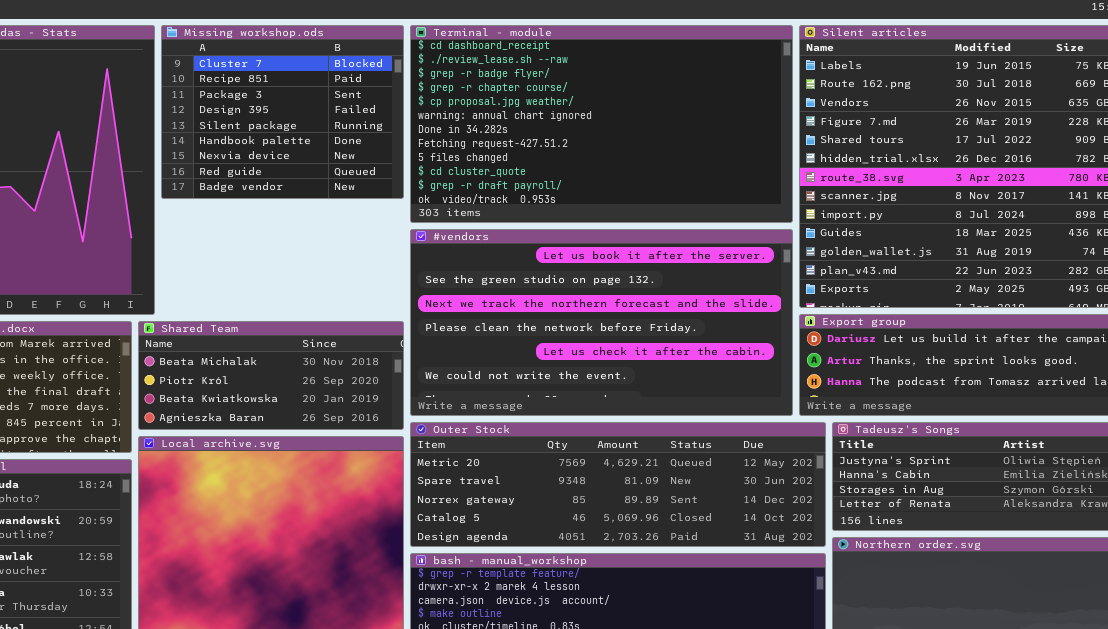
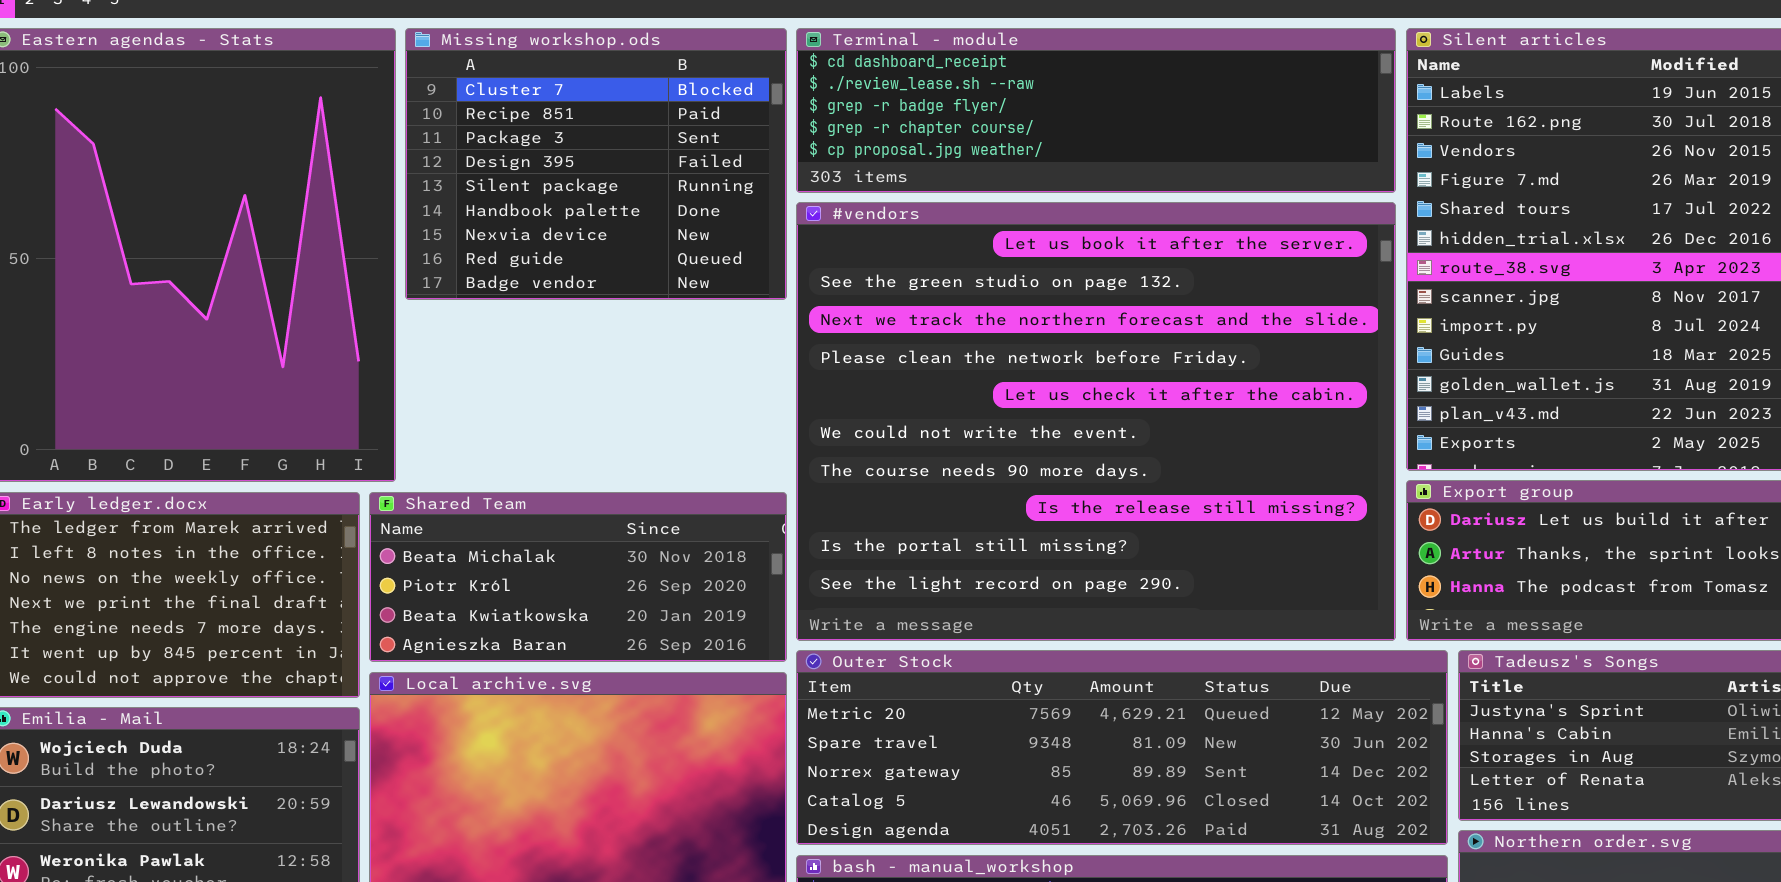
Terminal - module: [410,25,793,223] -> [796,28,1396,193], resized
#vendors: [410,229,793,416] -> [796,202,1396,641], resized

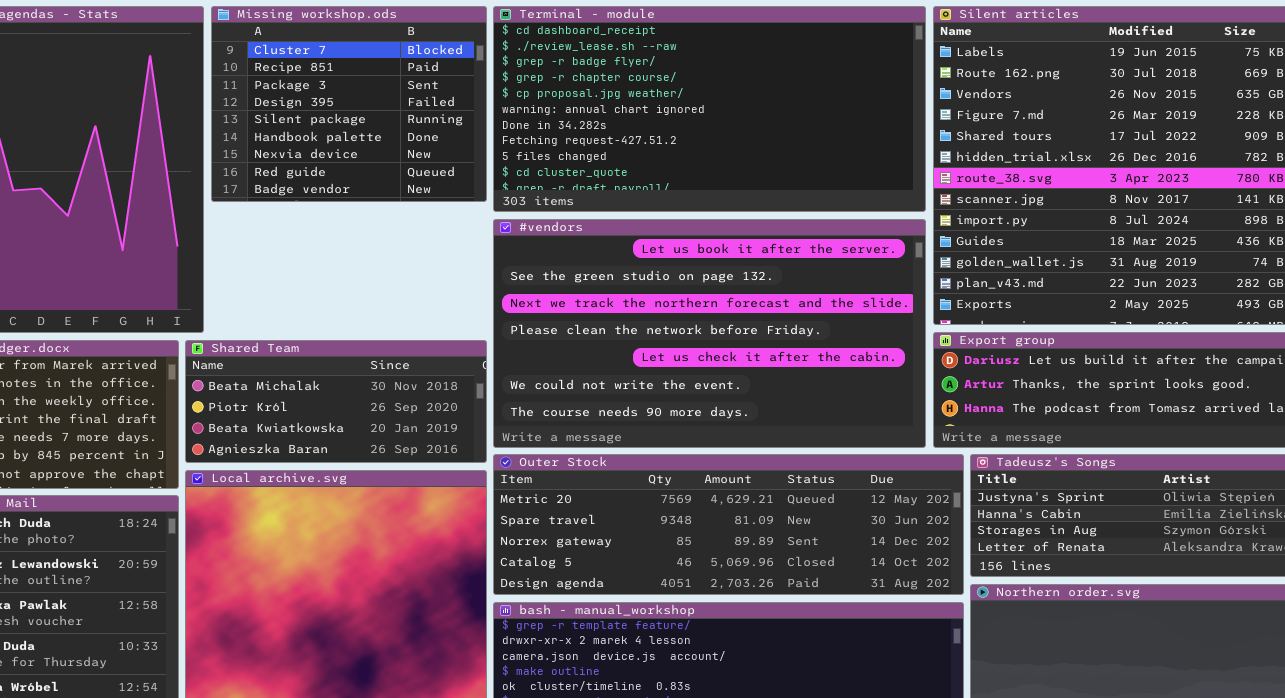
Terminal - module: [796,28,1396,193] -> [493,6,926,212], resized
#vendors: [796,202,1396,641] -> [493,219,926,448], resized

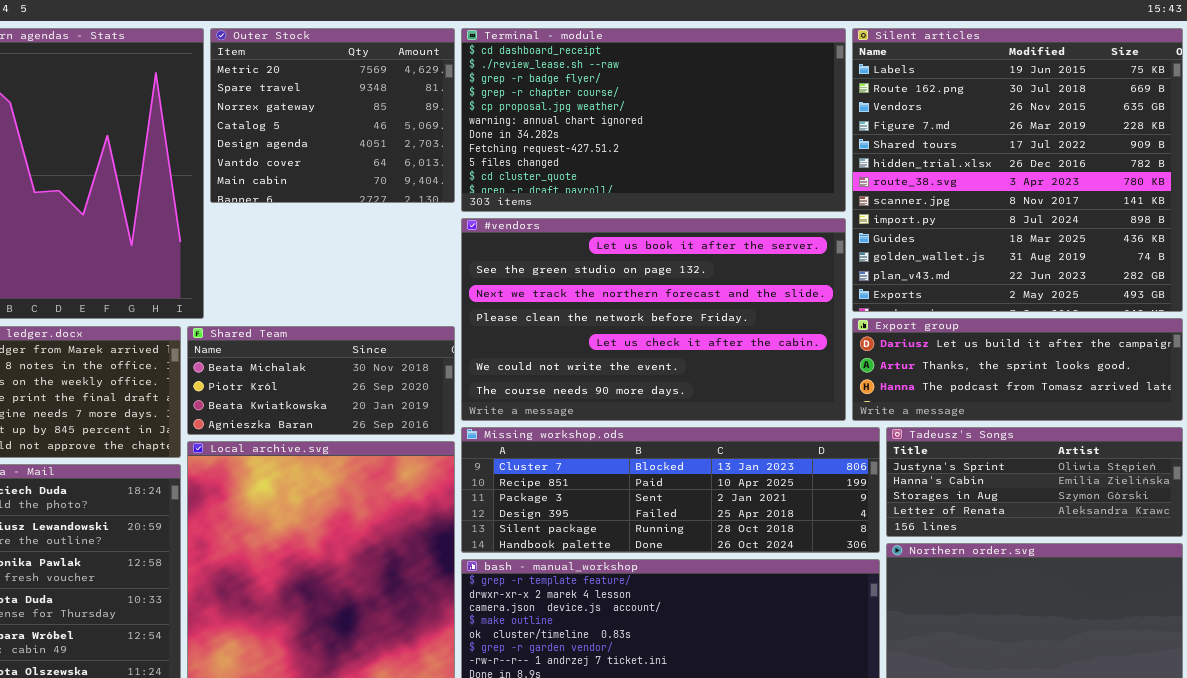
Missing workshop.ods: [211,6,487,202] -> [461,427,880,553], moved, resized
Outer Stock: [493,454,964,595] -> [210,28,455,203], moved, resized

